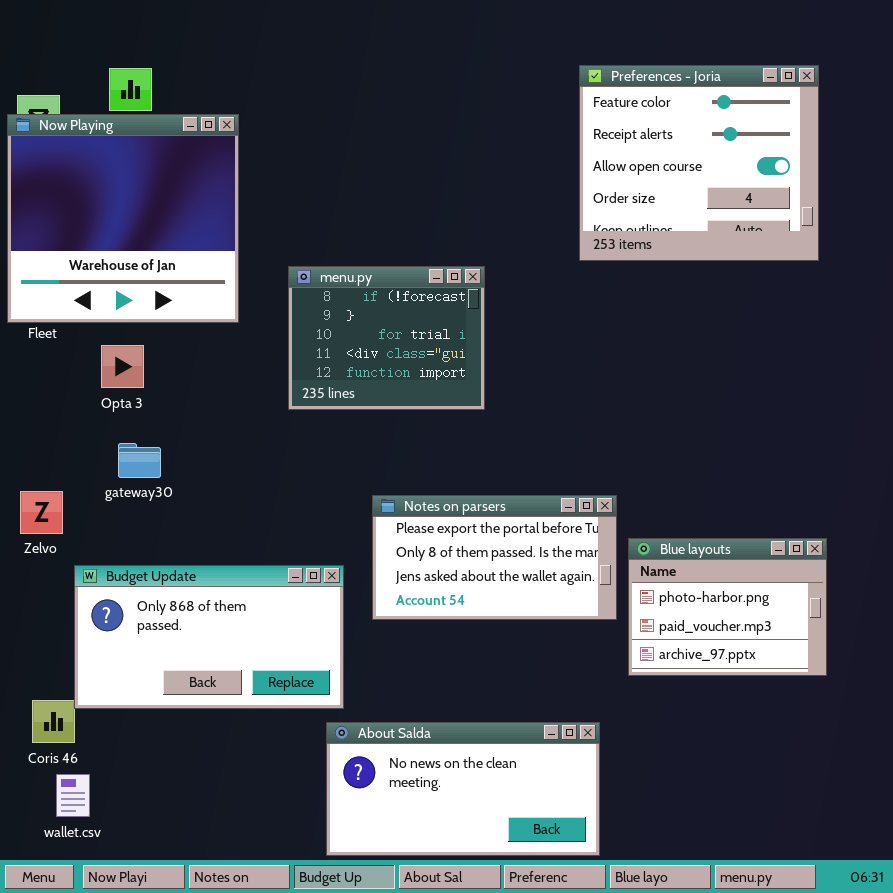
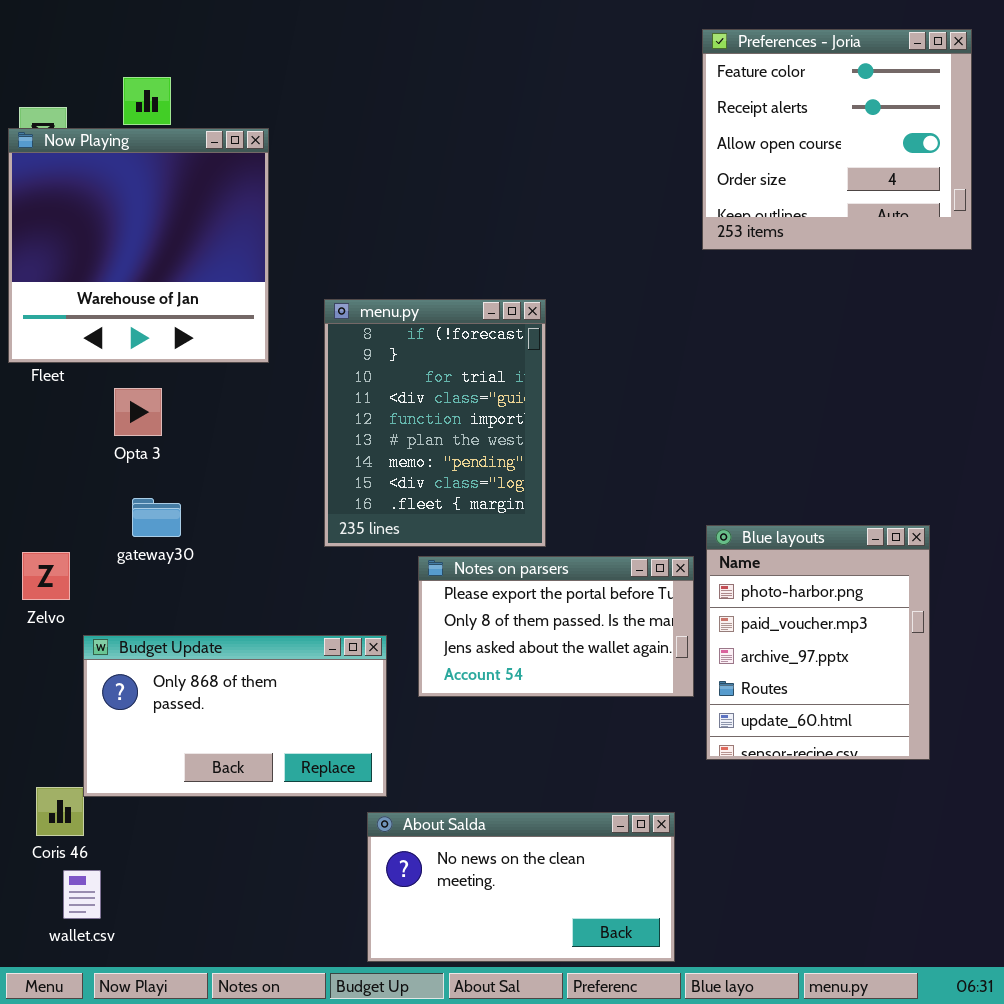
Preferences - Joria: [579,65,819,261] -> [702,29,972,250], moved
menu.py: [288,266,485,410] -> [324,299,546,547], resized
Blue layouts: [628,538,827,676] -> [706,525,930,760], resized

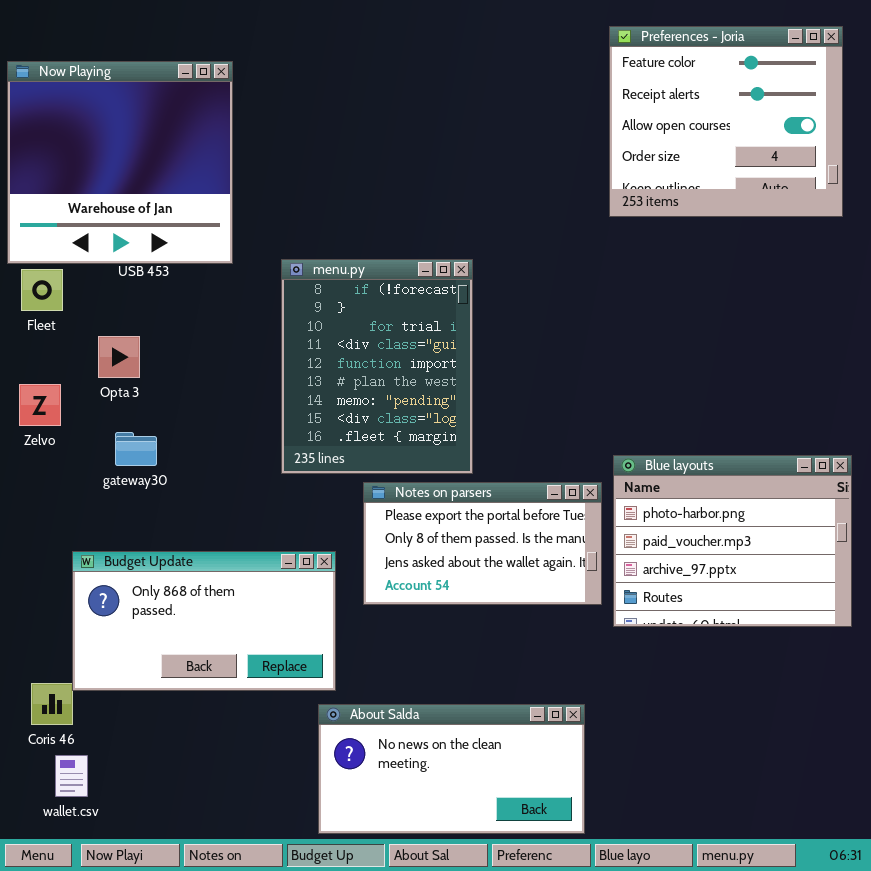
Now Playing: [8,128,269,363] -> [7,61,233,264], moved
Blue layouts: [706,525,930,760] -> [613,455,852,627], resized
Zelvo: [22,552,70,600] -> [19,384,61,426], moved

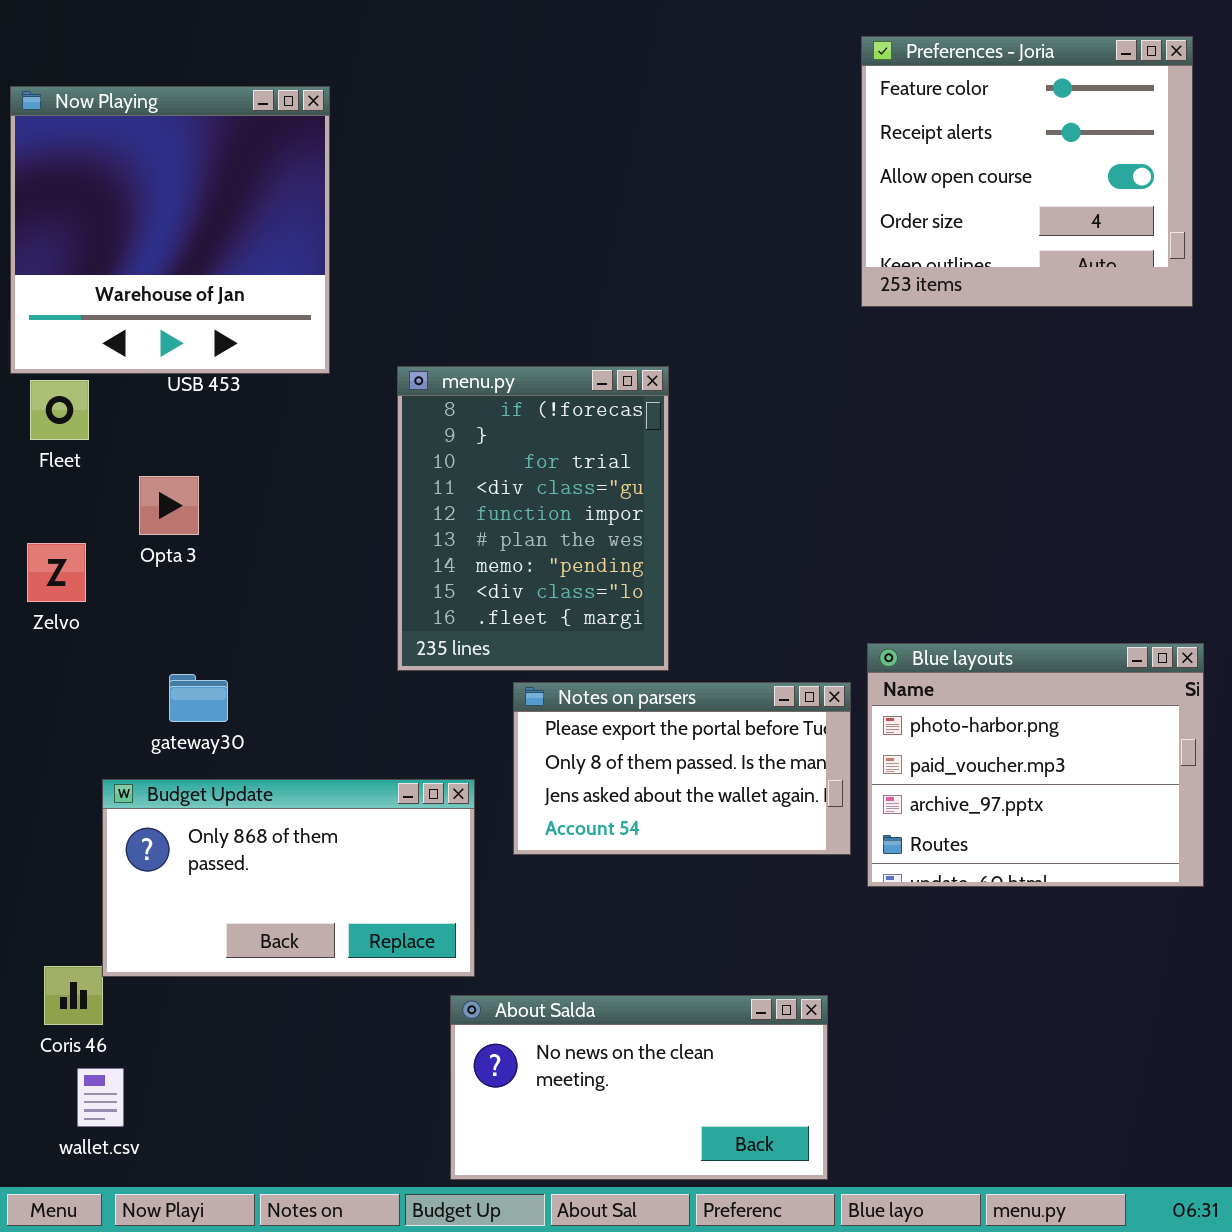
gateway30: [115,432,157,466] -> [169,674,228,722], moved

